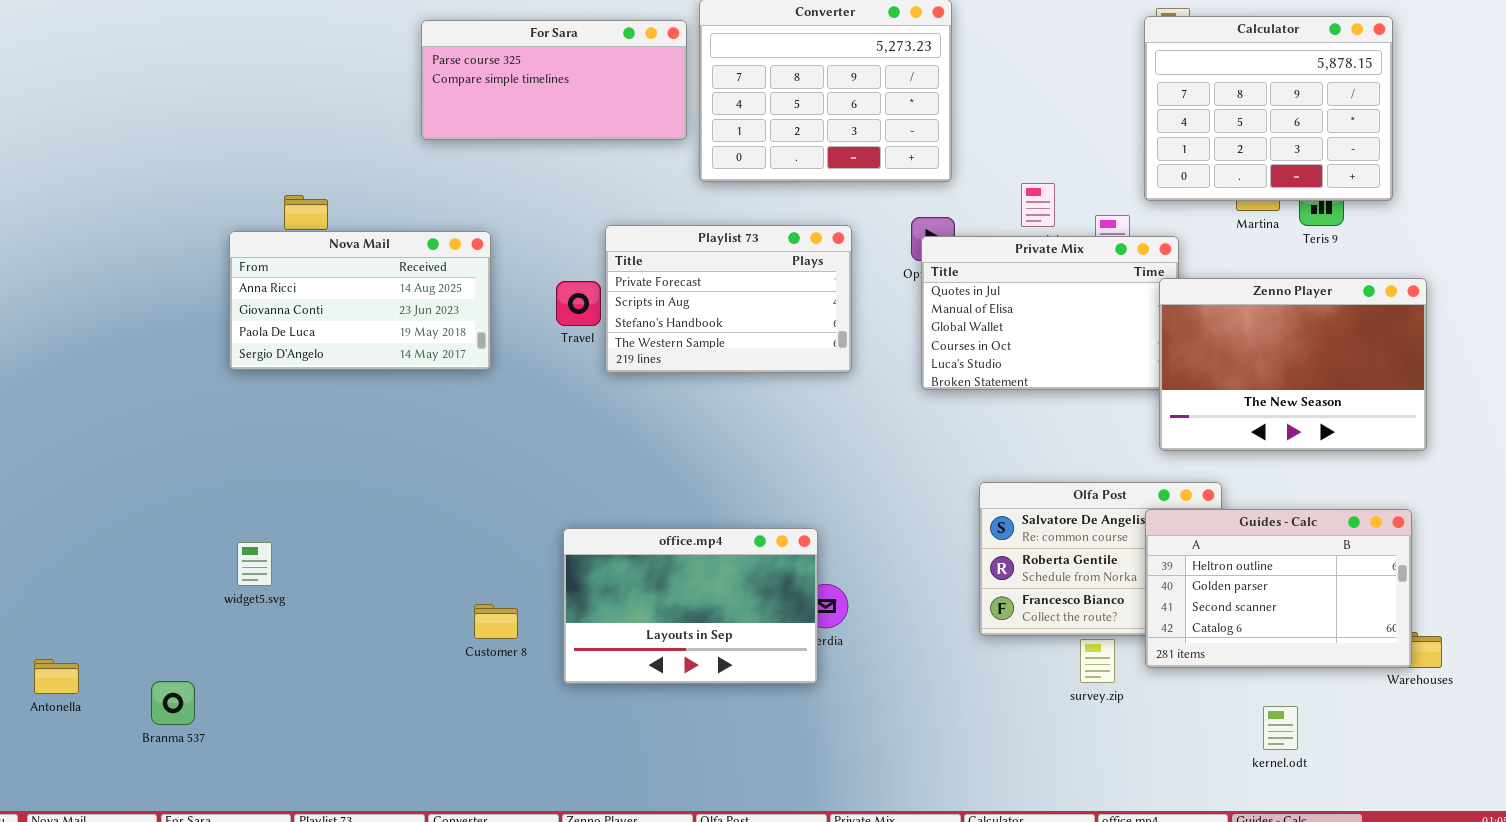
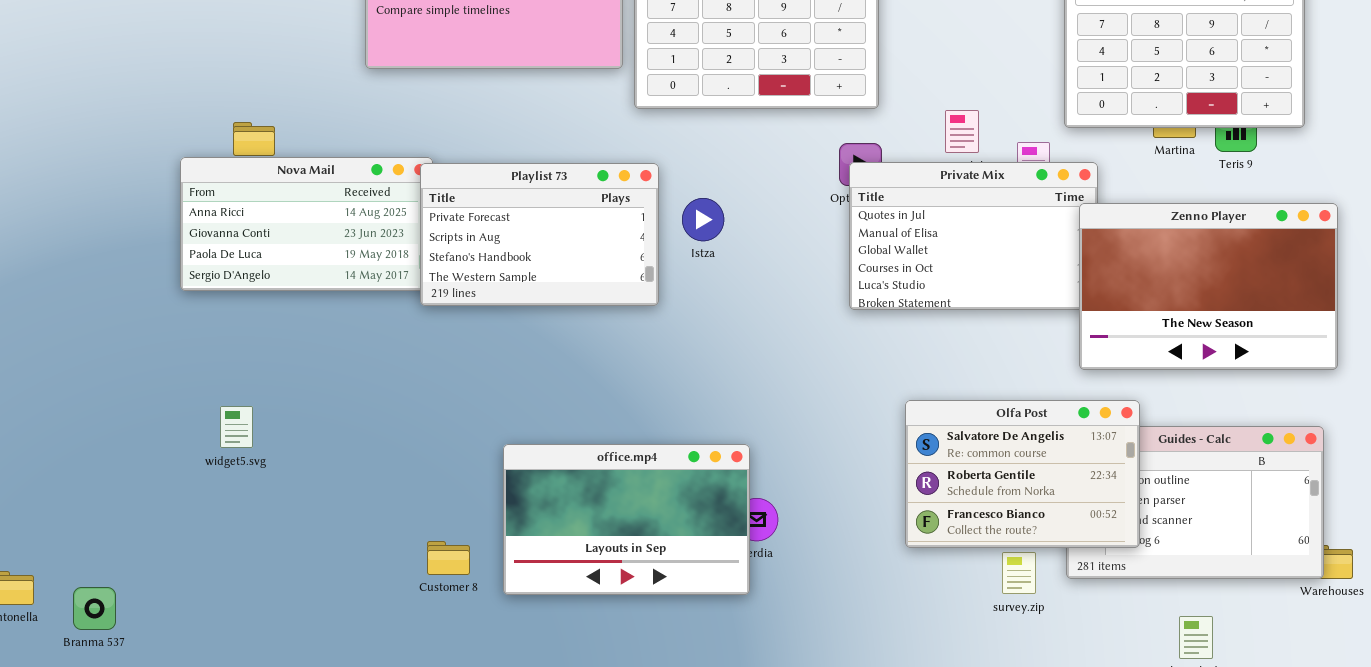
Playlist 73: [605,225,852,373] -> [420,163,659,306], moved
Olfa Post: [979,482,1222,636] -> [905,400,1140,548], raised
widget5.svg: [237,542,272,586] -> [220,406,253,448], moved
Customer 8: [474,604,518,639] -> [427,541,470,575], moved
Branma 537: [151,681,195,725] -> [73,587,116,630], moved

